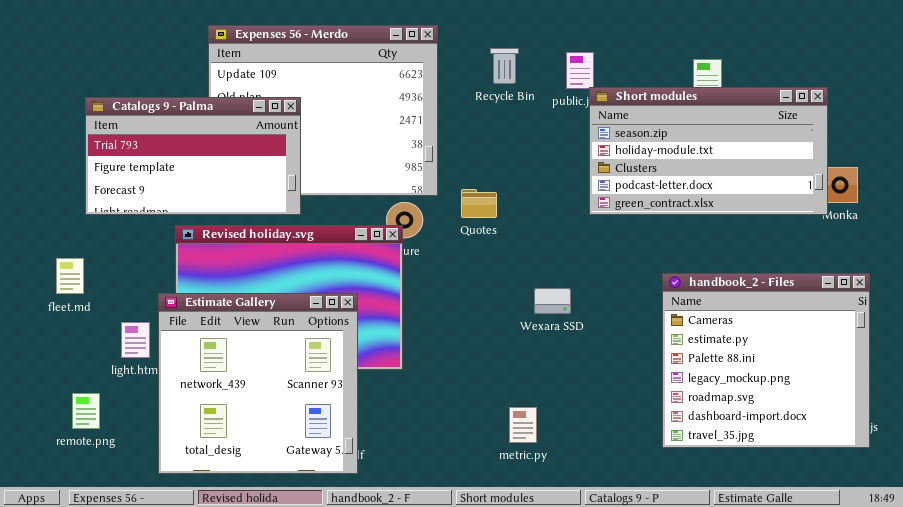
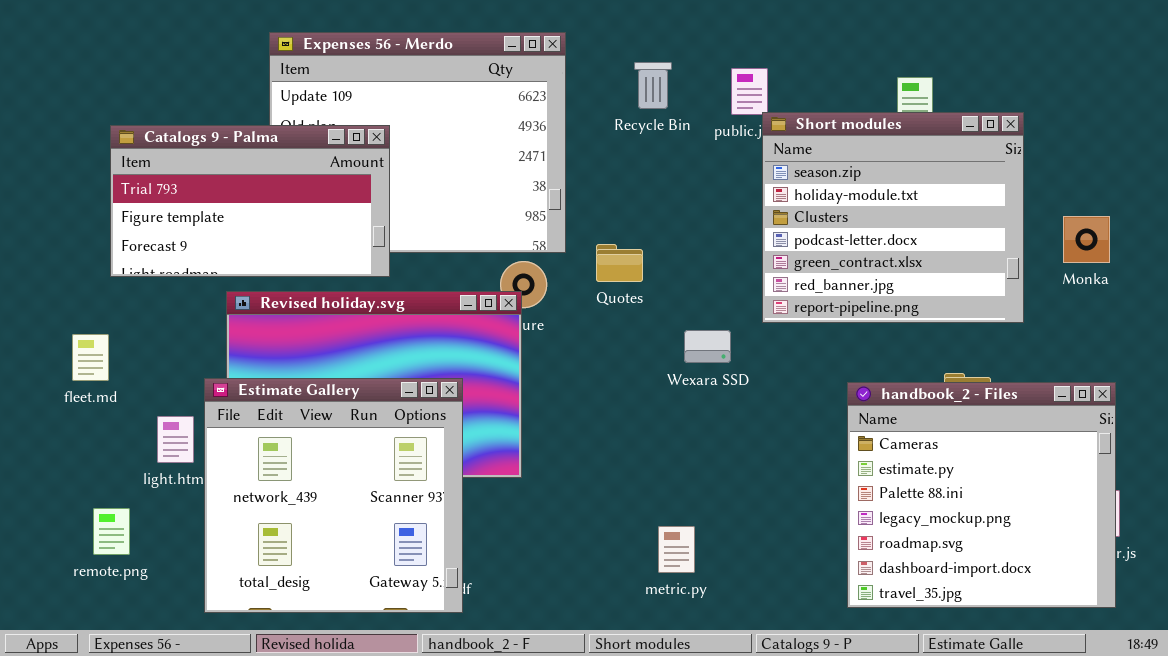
Short modules: [589,87,828,215] -> [762,112,1024,323], resized
handbook_2 - Files: [662,273,870,448] -> [847,382,1116,608], moved
Wexara SSD: [534,288,571,314] -> [684,330,731,363], moved

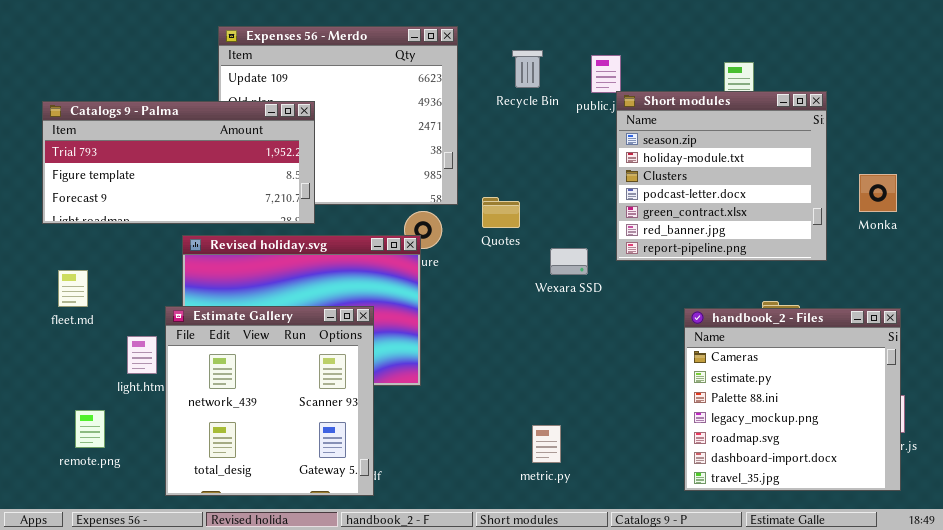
Catalogs 9 - Palma: [110,125,390,277] -> [42,101,315,224], resized
Wexara SSD: [684,330,731,363] -> [550,248,588,275], moved

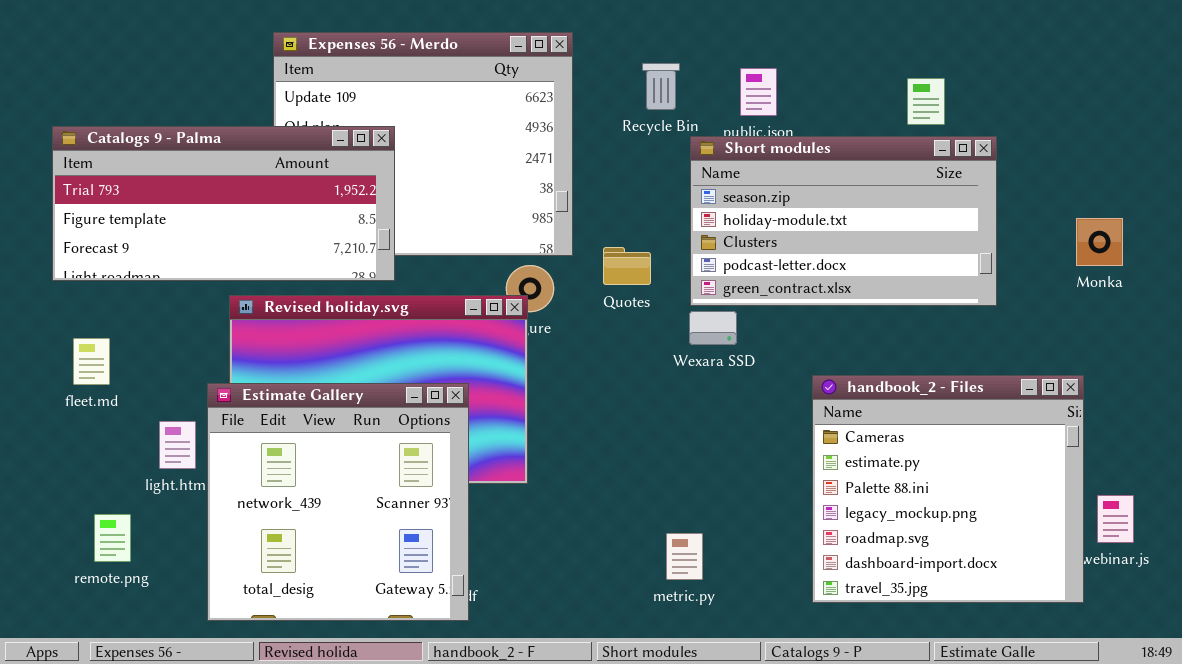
Short modules: [616,91,827,261] -> [690,136,997,306], moved, resized
handbook_2 - Files: [684,308,901,491] -> [812,375,1084,603], moved

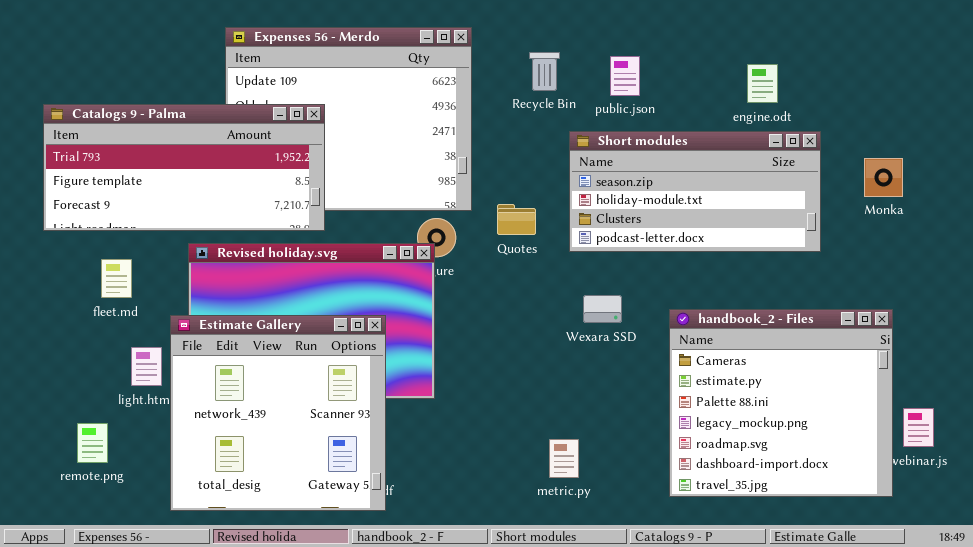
Short modules: [690,136,997,306] -> [569,131,821,252], resized
Monka: [1076,218,1123,266] -> [864,158,903,197], moved
Wexara SSD: [689,311,737,345] -> [583,295,622,323], moved
fleet.md: [73,338,110,385] -> [101,259,132,298], moved

